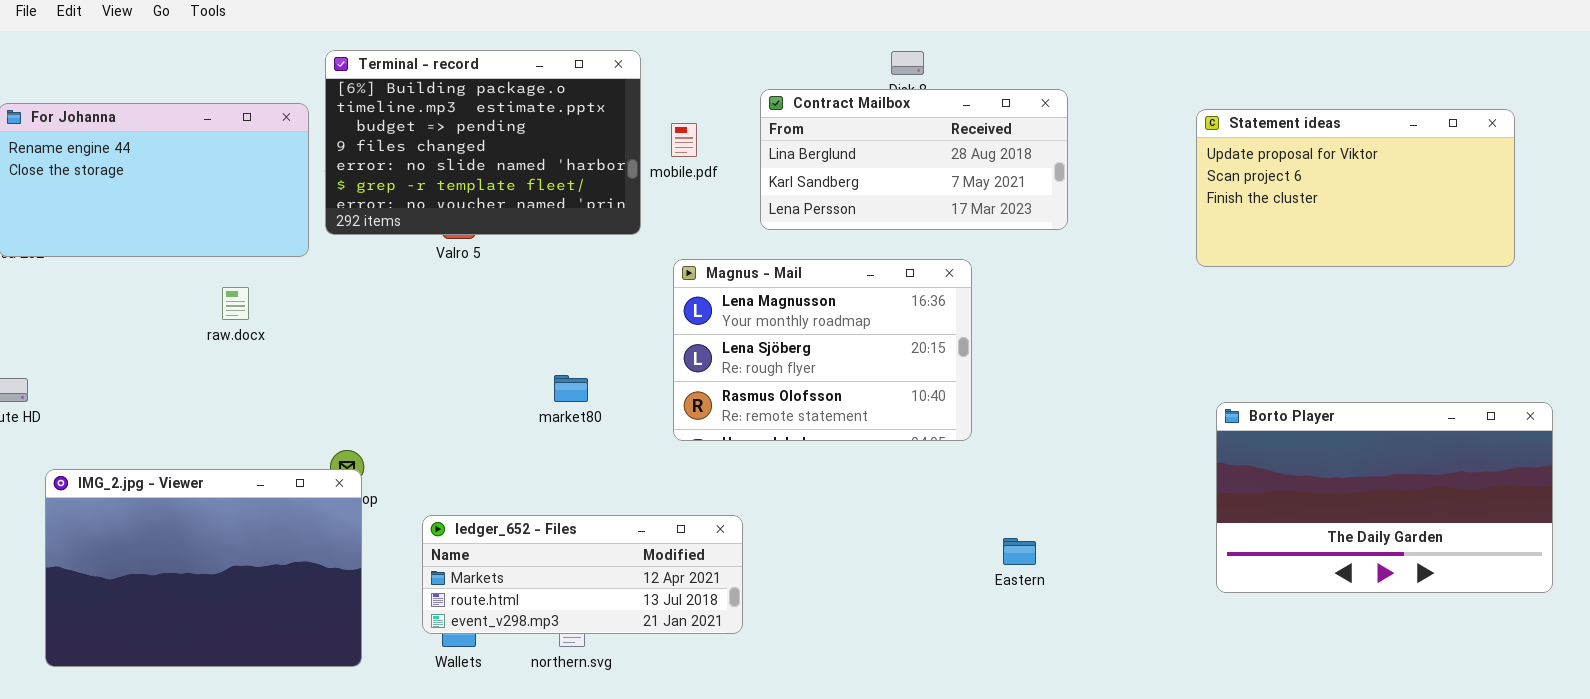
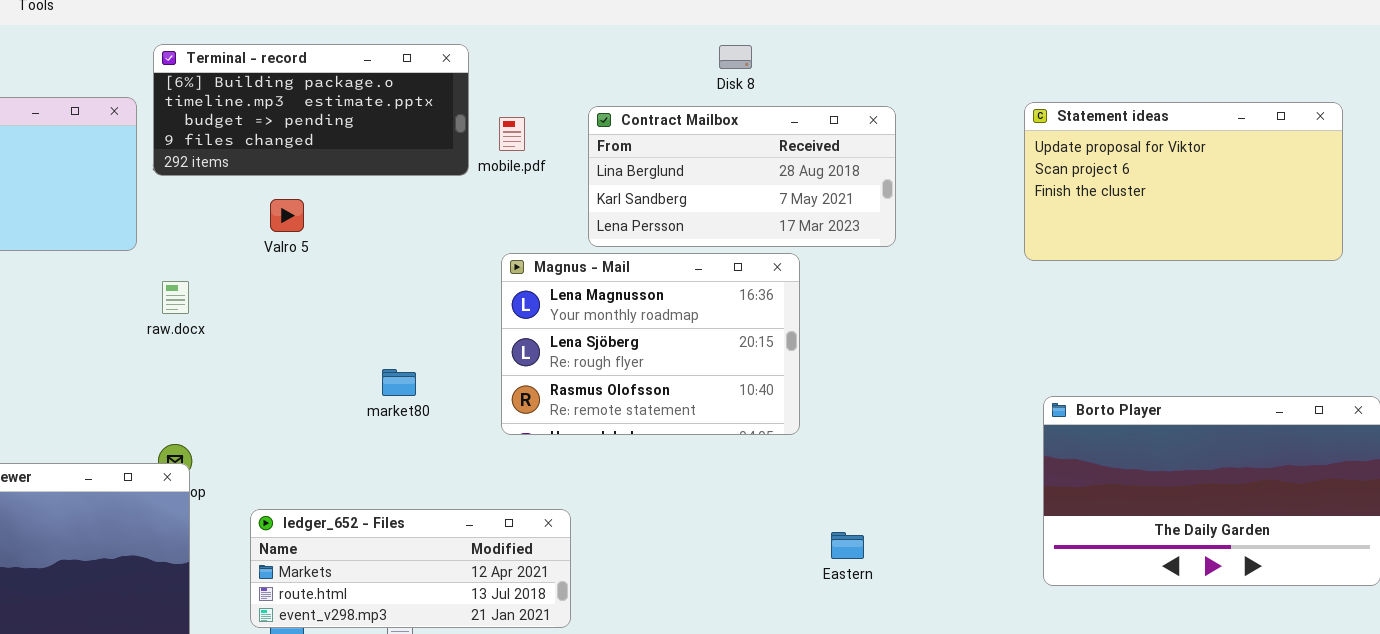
Terminal - record: [325,50,641,235] -> [153,44,469,176], resized
Contract Mailbox: [760,89,1068,230] -> [588,106,896,247], moved
raw.docx: [222,287,249,320] -> [162,281,189,314], moved

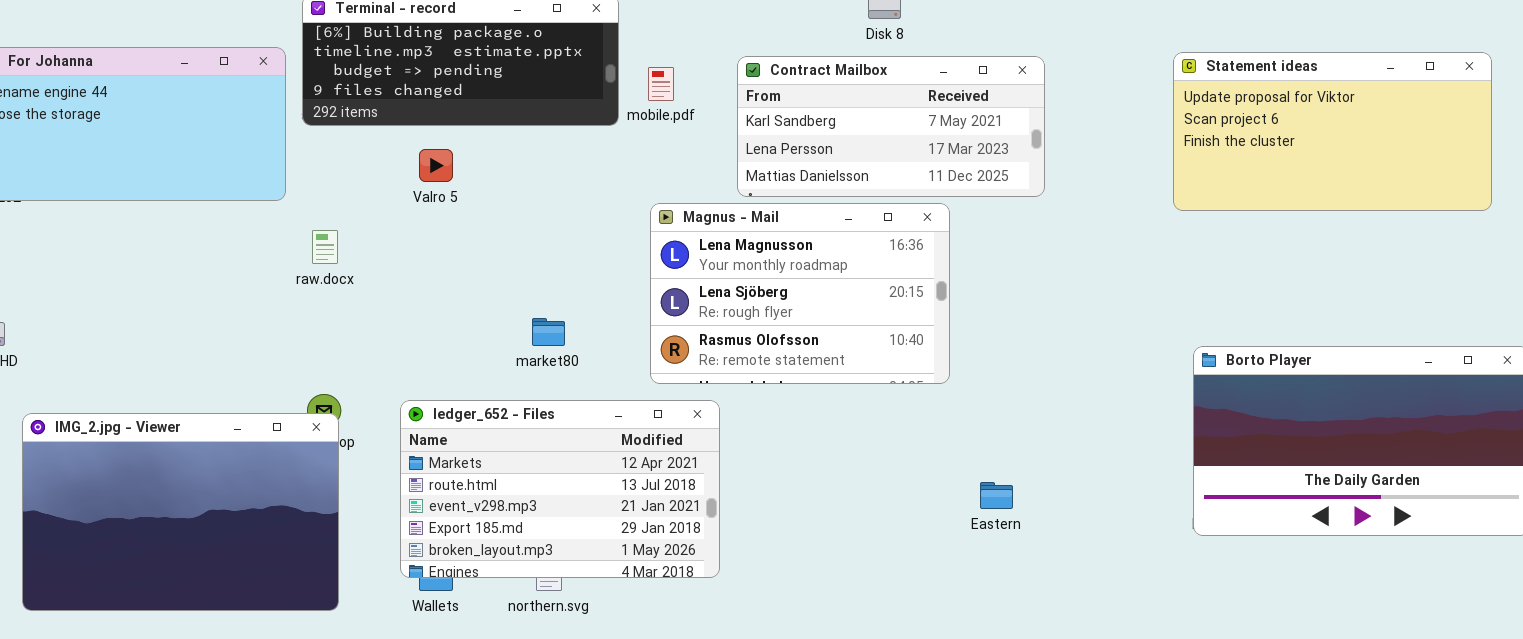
Contract Mailbox: [588,106,896,247] -> [737,56,1045,197], scrolled down 1 row
ledger_652 - Files: [250,509,571,628] -> [400,400,720,578], resized

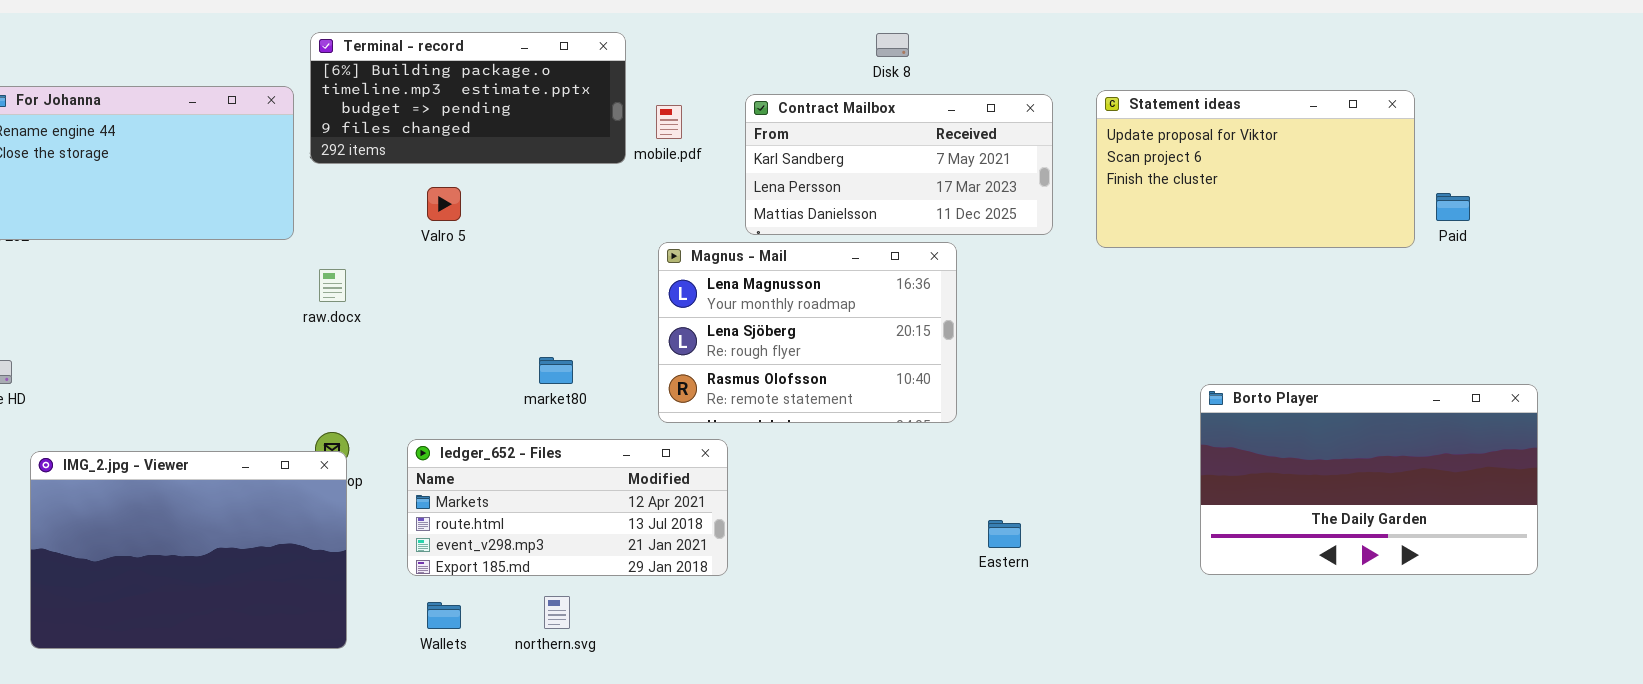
Statement ideas: [1173,52,1492,211] -> [1096,90,1415,248], moved
ledger_652 - Files: [400,400,720,578] -> [407,439,728,576], resized

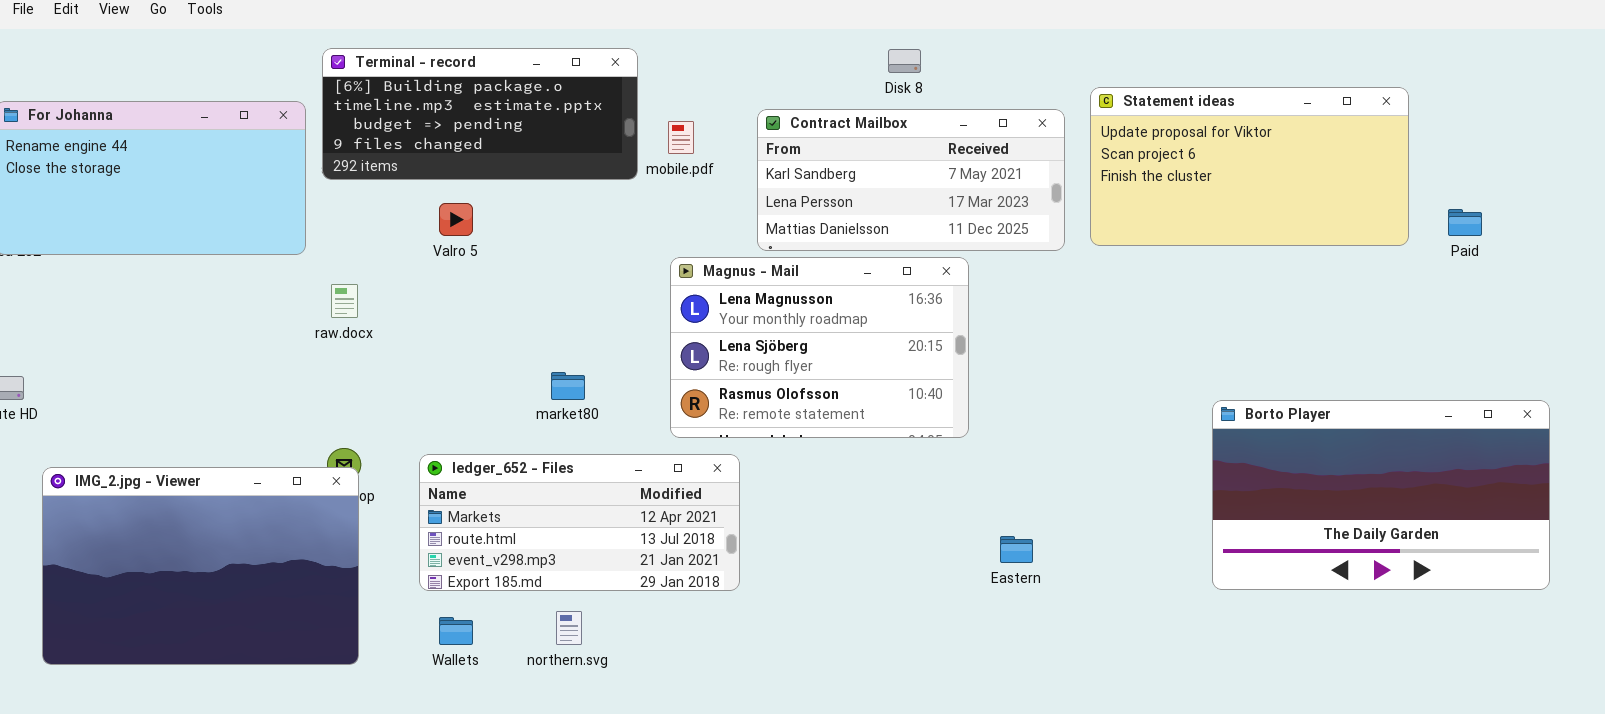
Statement ideas: [1096,90,1415,248] -> [1090,87,1409,246], moved

